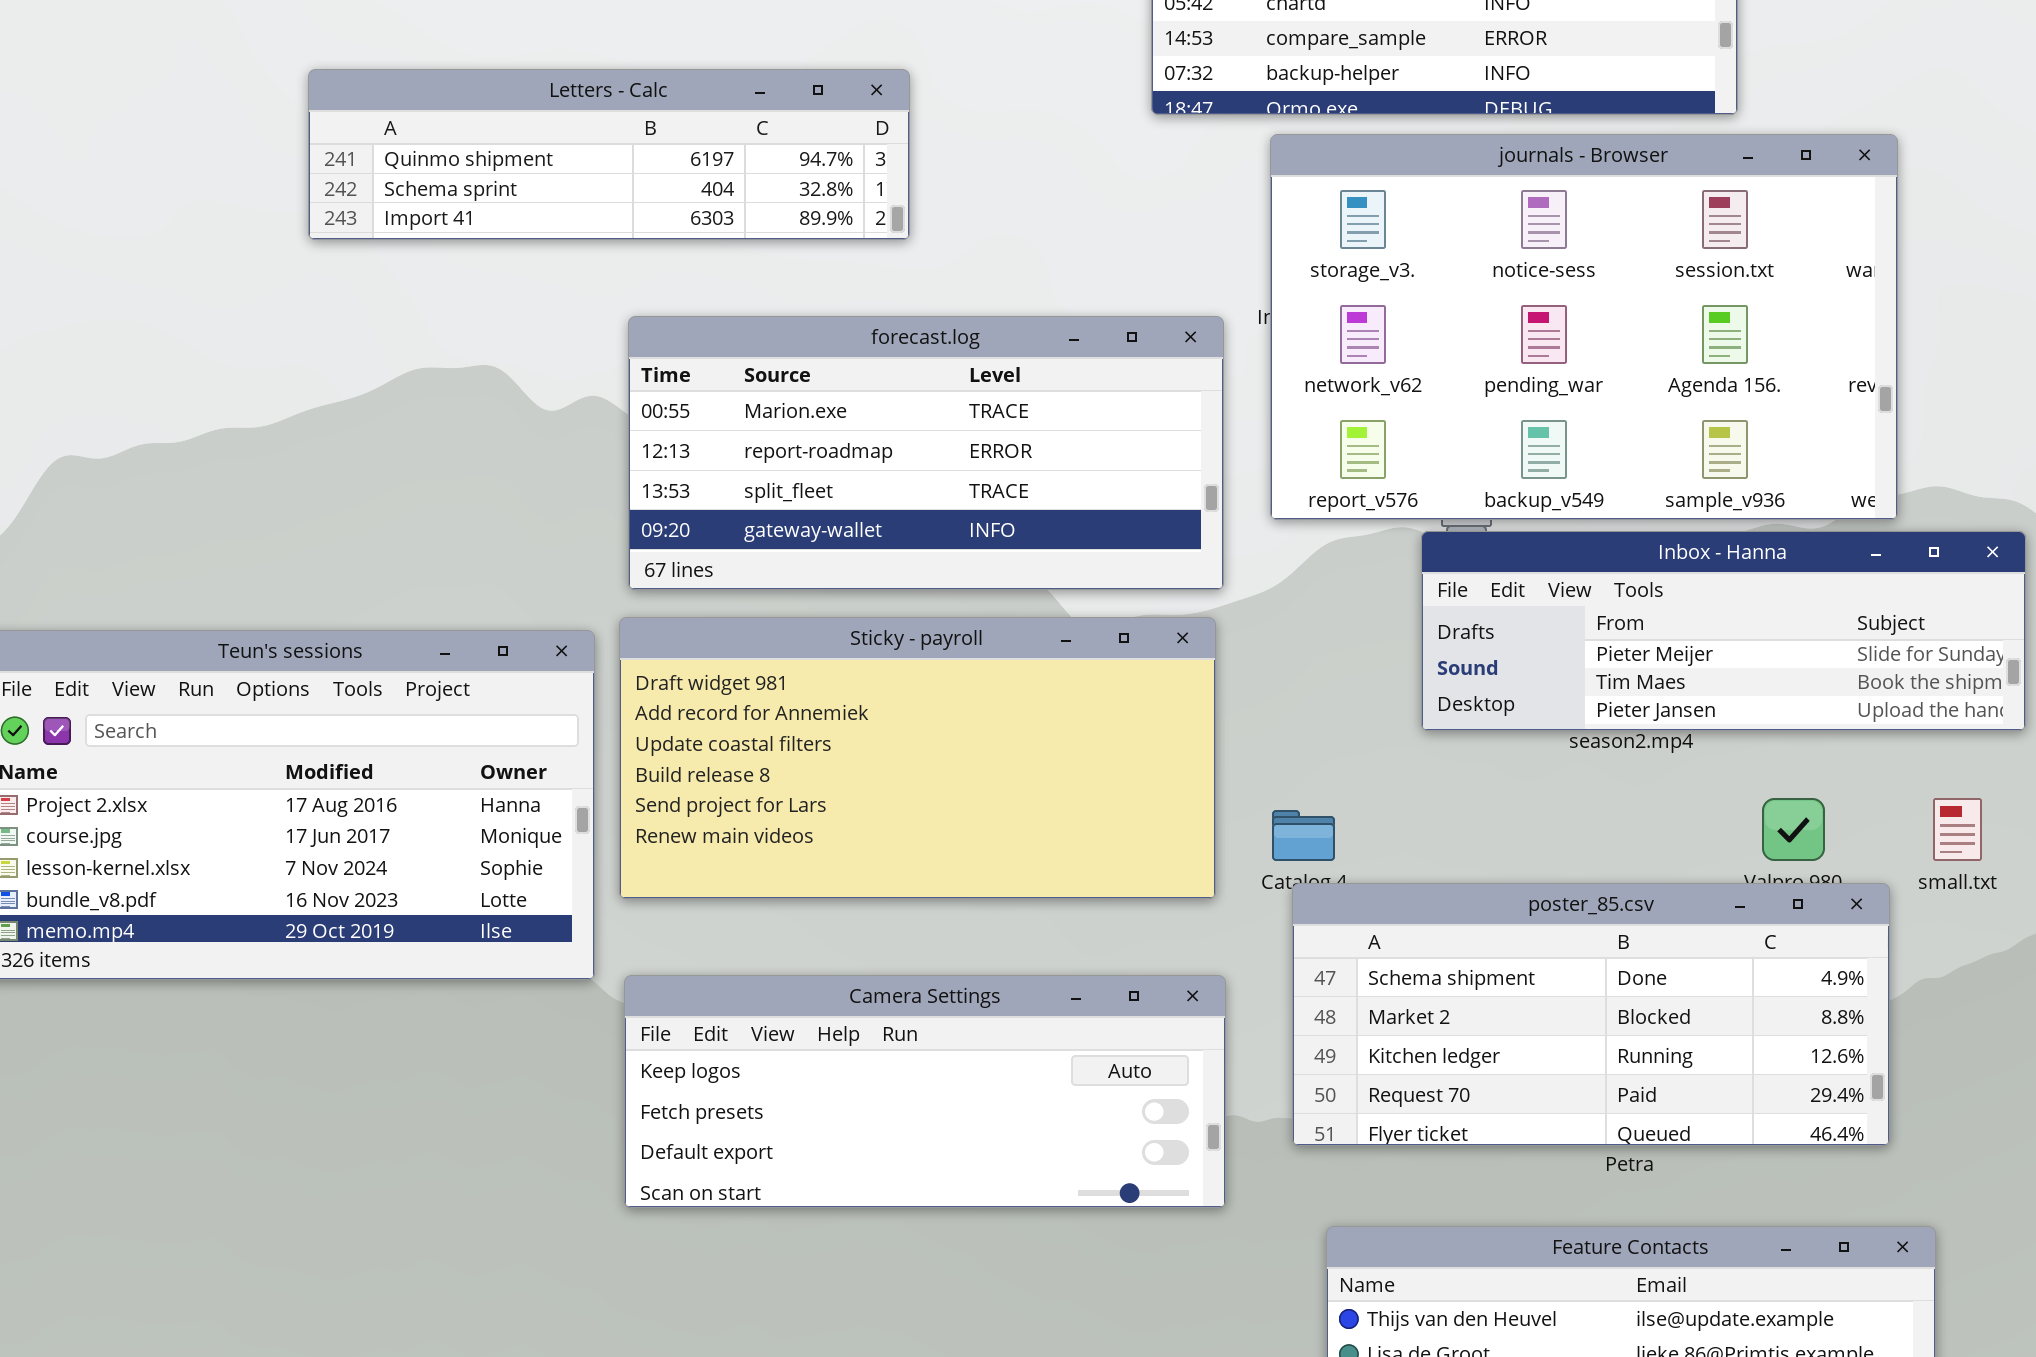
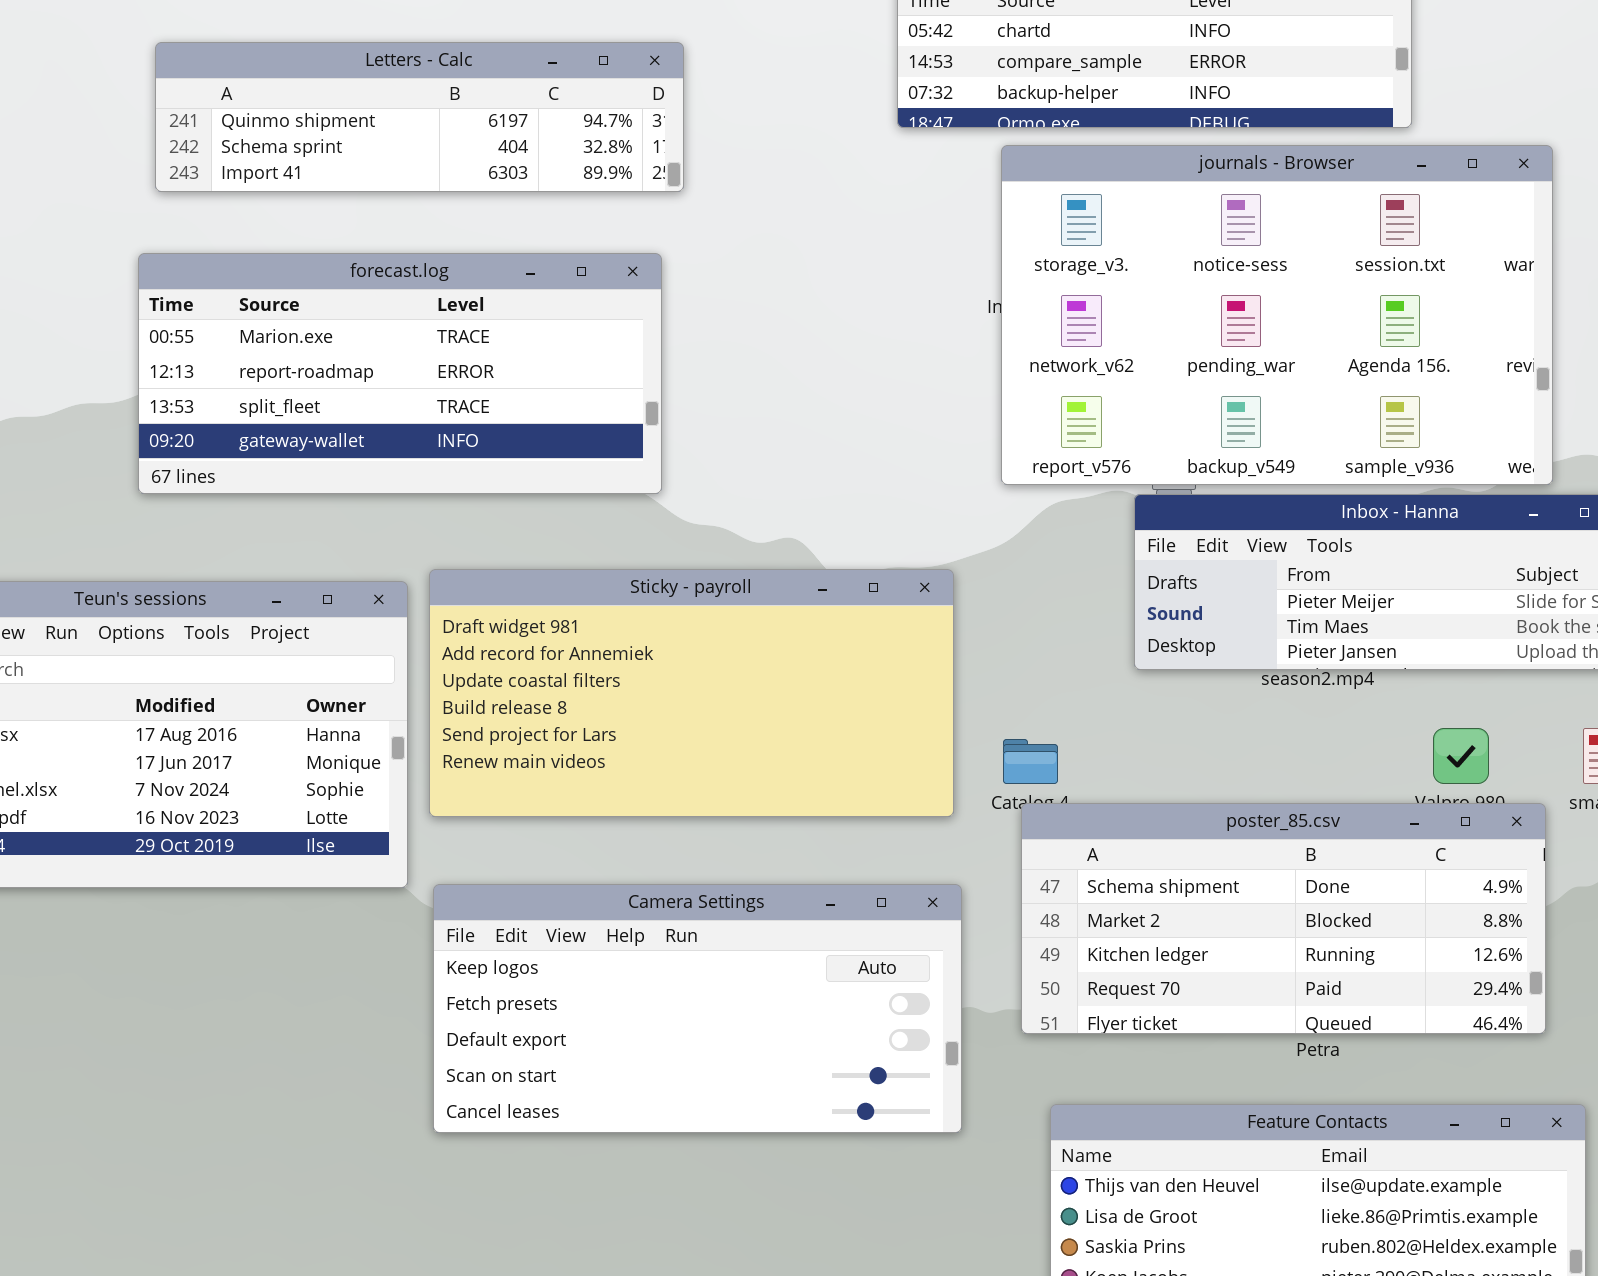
Letters - Calc: [308,69,910,240] -> [155,42,684,192], moved
forecast.log: [628,316,1224,590] -> [138,253,662,494], moved
Camera Settings: [624,975,1226,1208] -> [433,884,962,1133], resized

